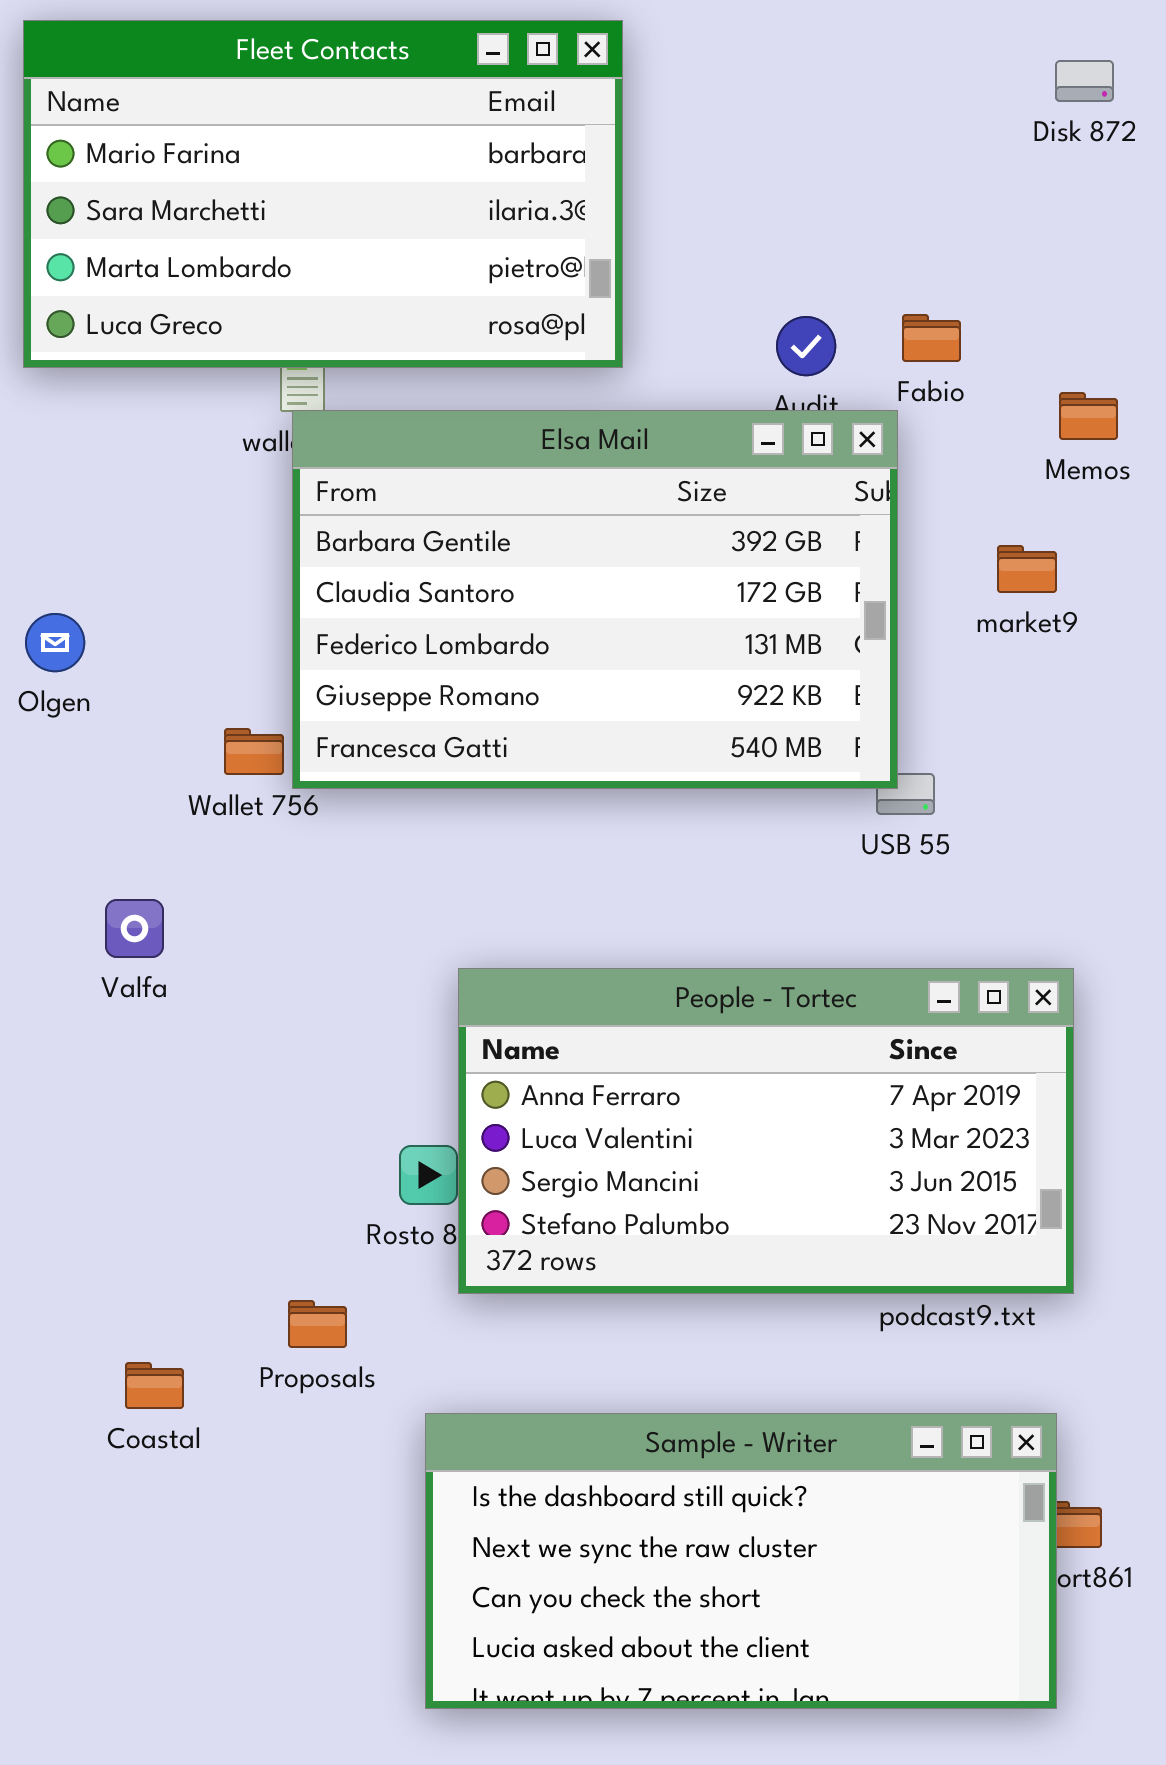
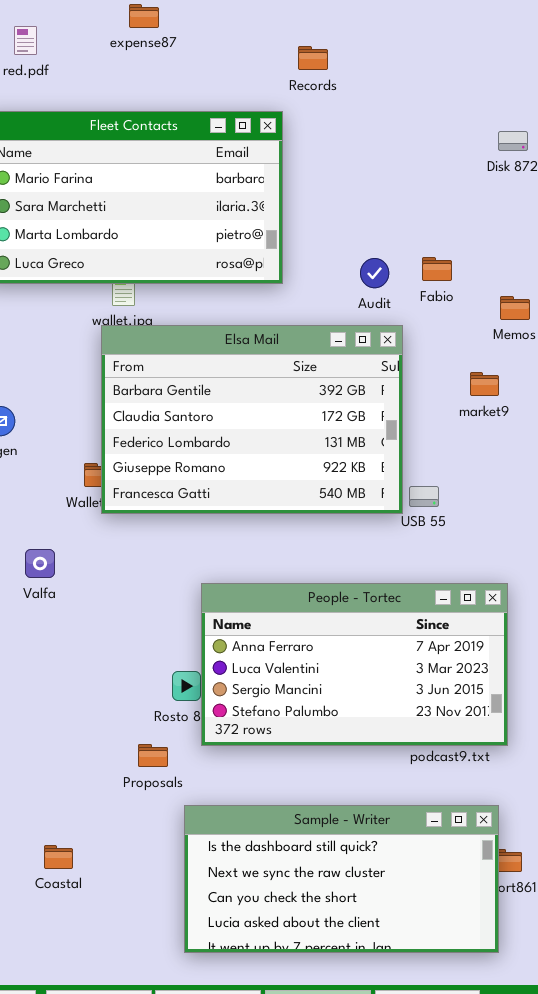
Elsa Mail: [292,410,898,789] -> [101,325,403,514], moved
Proposals: [288,1300,347,1348] -> [138,744,168,767], moved
Coastal: [125,1362,184,1409] -> [44,845,73,869], moved

